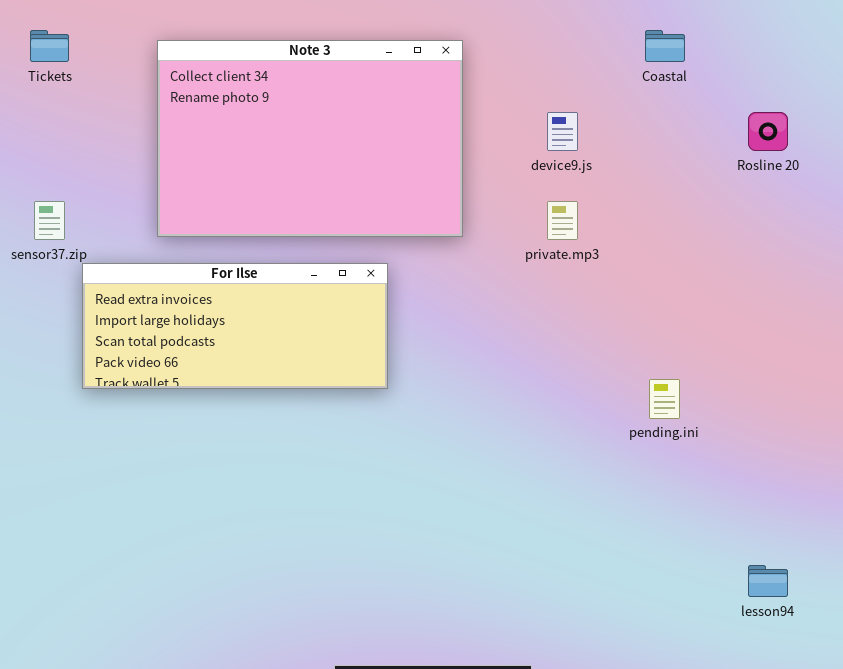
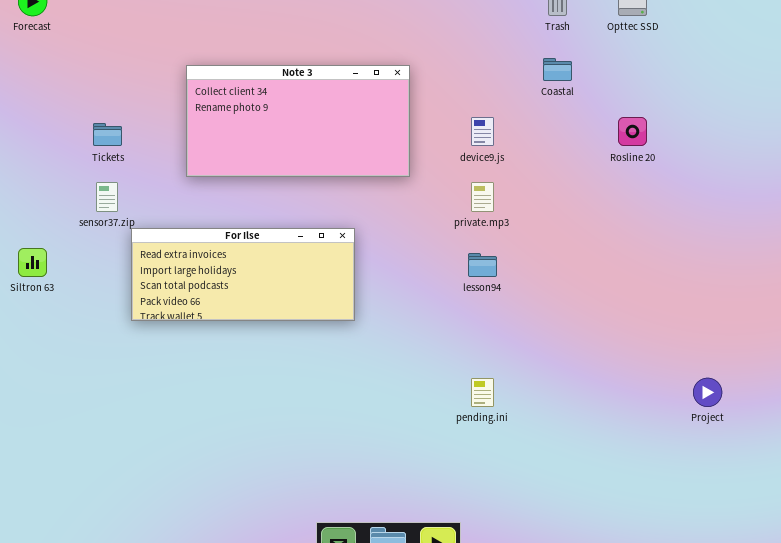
Tickets: [30,30,69,62] -> [93,123,122,146], moved
Note 3: [157,40,463,237] -> [186,65,410,177], resized
pending.ini: [649,379,680,419] -> [471,378,494,407], moved
lesson94: [748,565,788,597] -> [468,253,497,277], moved

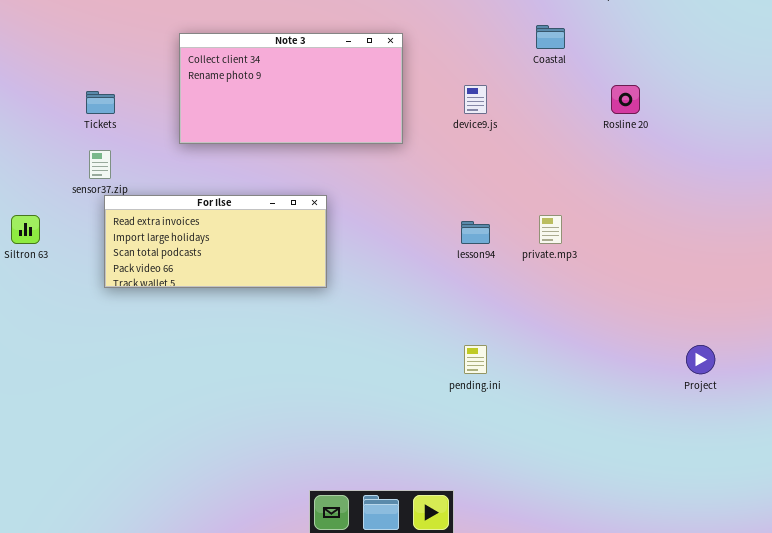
private.mp3: [471,182,494,212] -> [539,215,562,244], moved
For Ilse: [131,228,355,321] -> [104,195,327,288], moved

